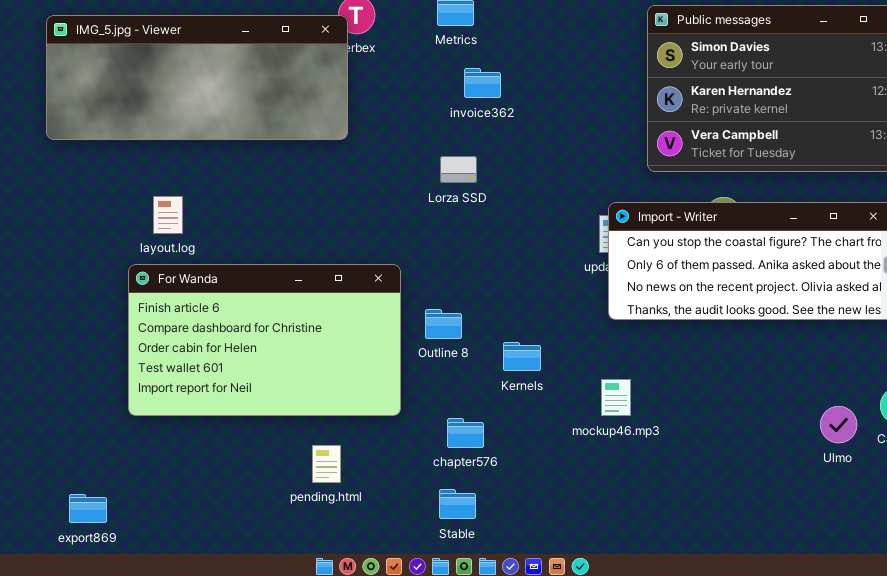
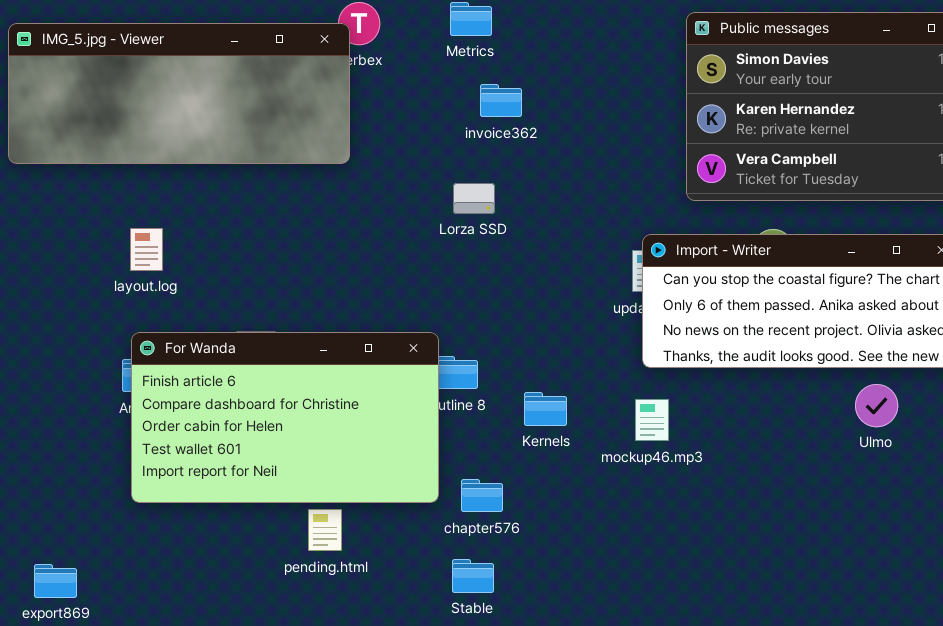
For Wanda: [128,264,401,416] -> [131,332,439,503], moved
mockup46.mp3: [601,379,631,416] -> [635,399,669,441], moved
Ulmo: [820,406,857,443] -> [855,384,898,427], moved

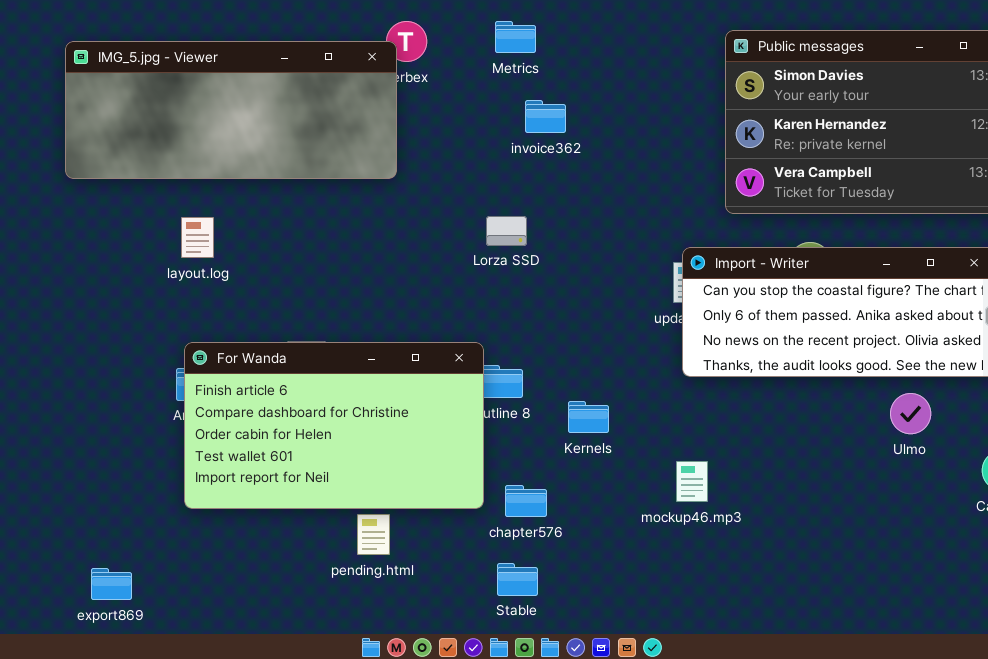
Lorza SSD: [453,183,495,214] -> [486,216,527,246], moved
layout.log: [130,228,163,271] -> [181,217,214,258], moved
mockup46.mp3: [635,399,669,441] -> [676,461,708,502], moved

